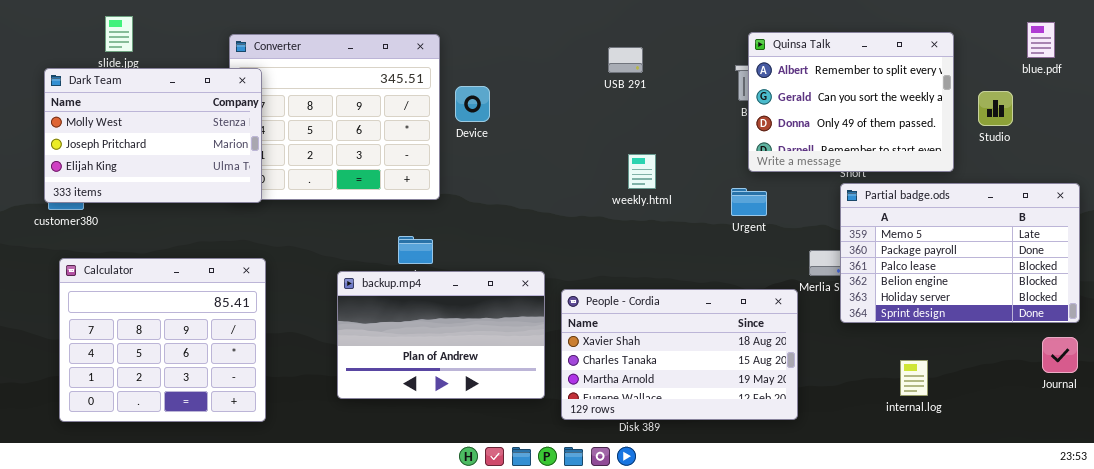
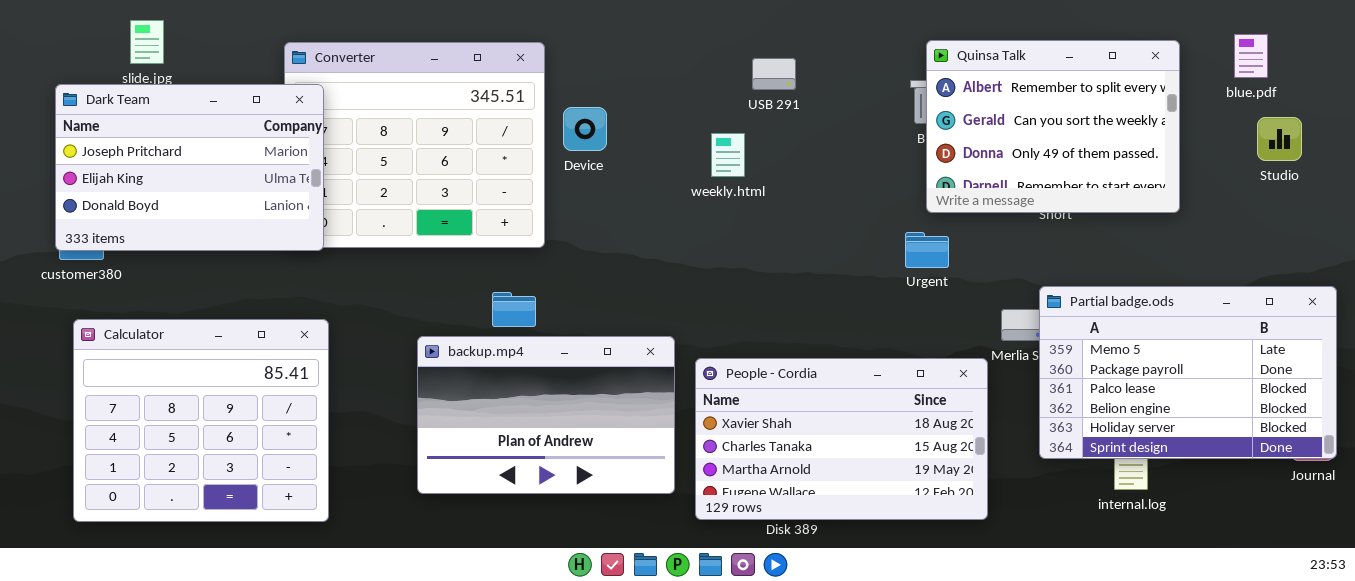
blue.pdf: [1027,22,1055,58] -> [1234,34,1268,78], moved
Dark Team: [44,68,262,203] -> [55,84,324,251], scrolled down 1 row
Studio: [978,91,1013,126] -> [1257,117,1302,161], moved
weekly.html: [628,154,656,189] -> [711,133,745,177], moved
Partial badge.ods: [840,183,1080,323] -> [1039,286,1337,459], moved

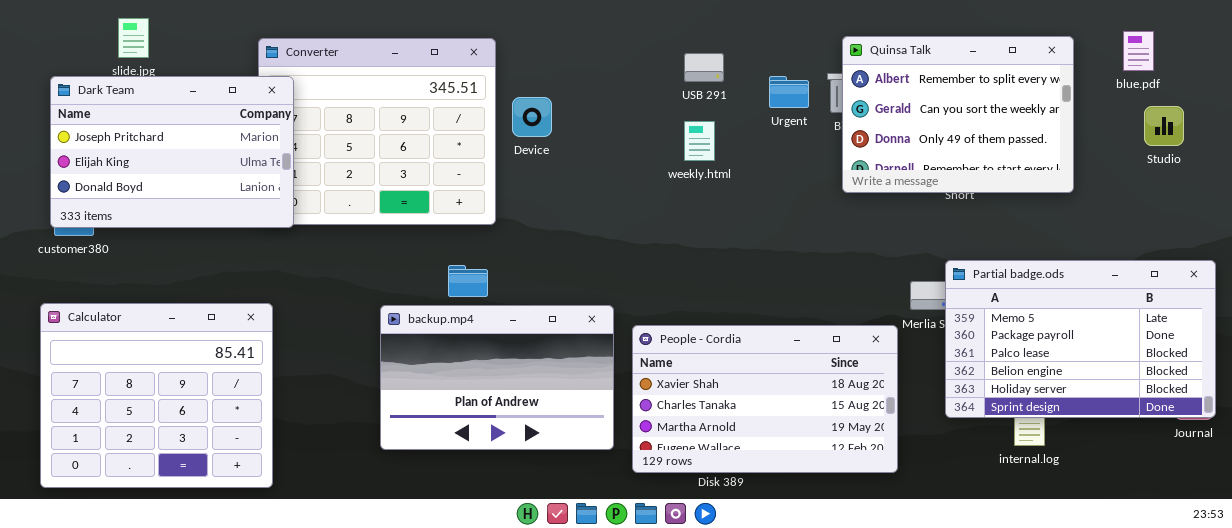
weekly.html: [711,133,745,177] -> [684,121,715,161], moved
Urgent: [905,232,949,268] -> [769,76,809,108], moved
Calculator: [73,319,329,522] -> [40,303,273,488], moved

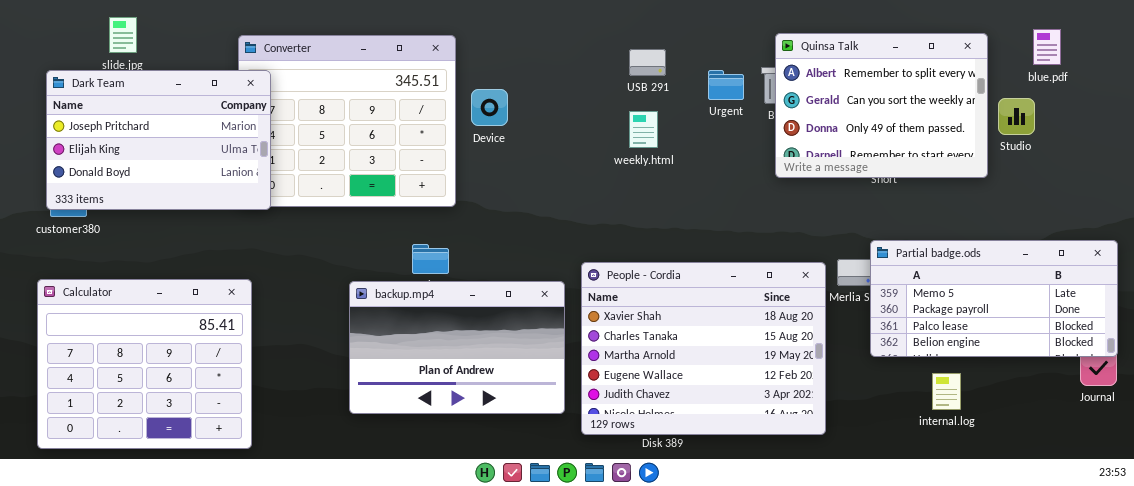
Studio: [1144,106,1184,146] -> [998,98,1035,135], moved
Partial badge.ods: [945,260,1216,418] -> [870,240,1118,357], resized
People - Cordia: [632,325,898,473] -> [581,262,826,435], resized

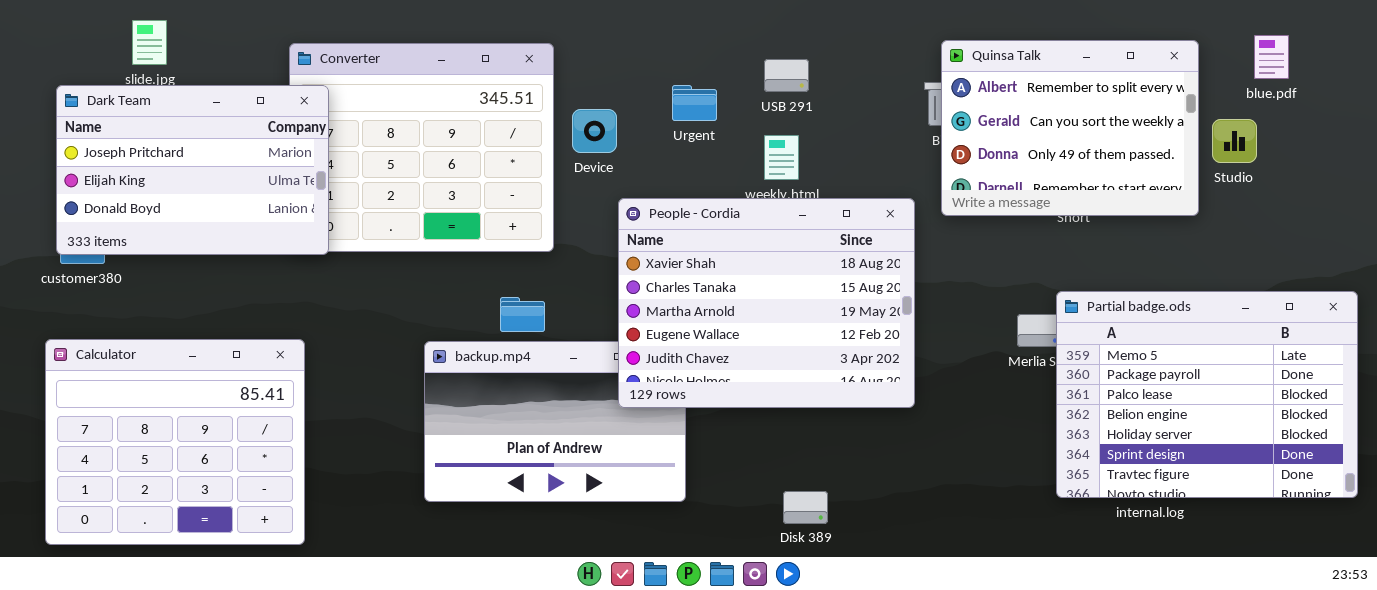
Urgent: [708,70,744,100] -> [672,85,717,121], moved
Partial badge.ods: [870,240,1118,357] -> [1056,291,1358,498], resized
People - Cordia: [581,262,826,435] -> [618,198,915,408], moved

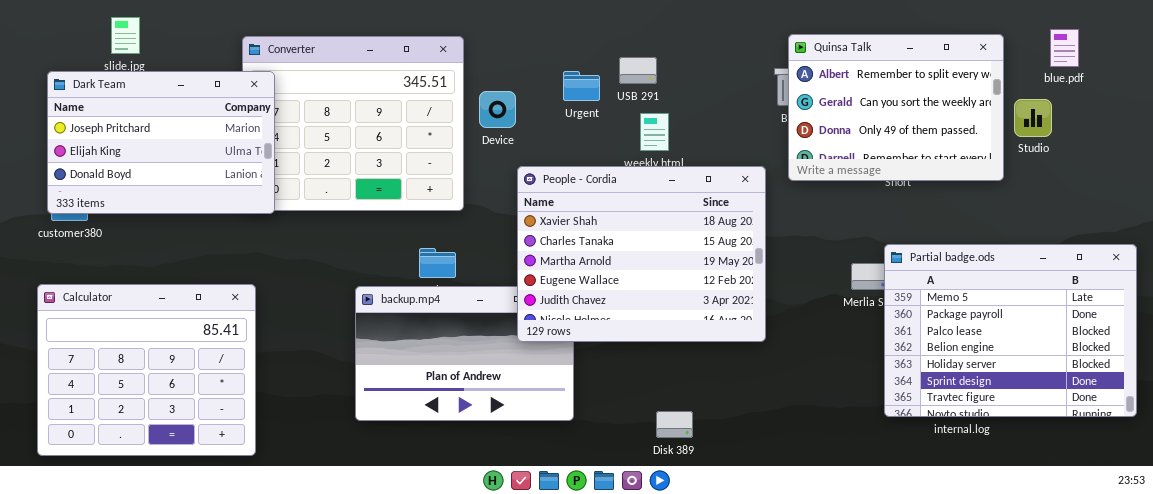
USB 291: [764,59,809,92] -> [619,57,657,84], moved

